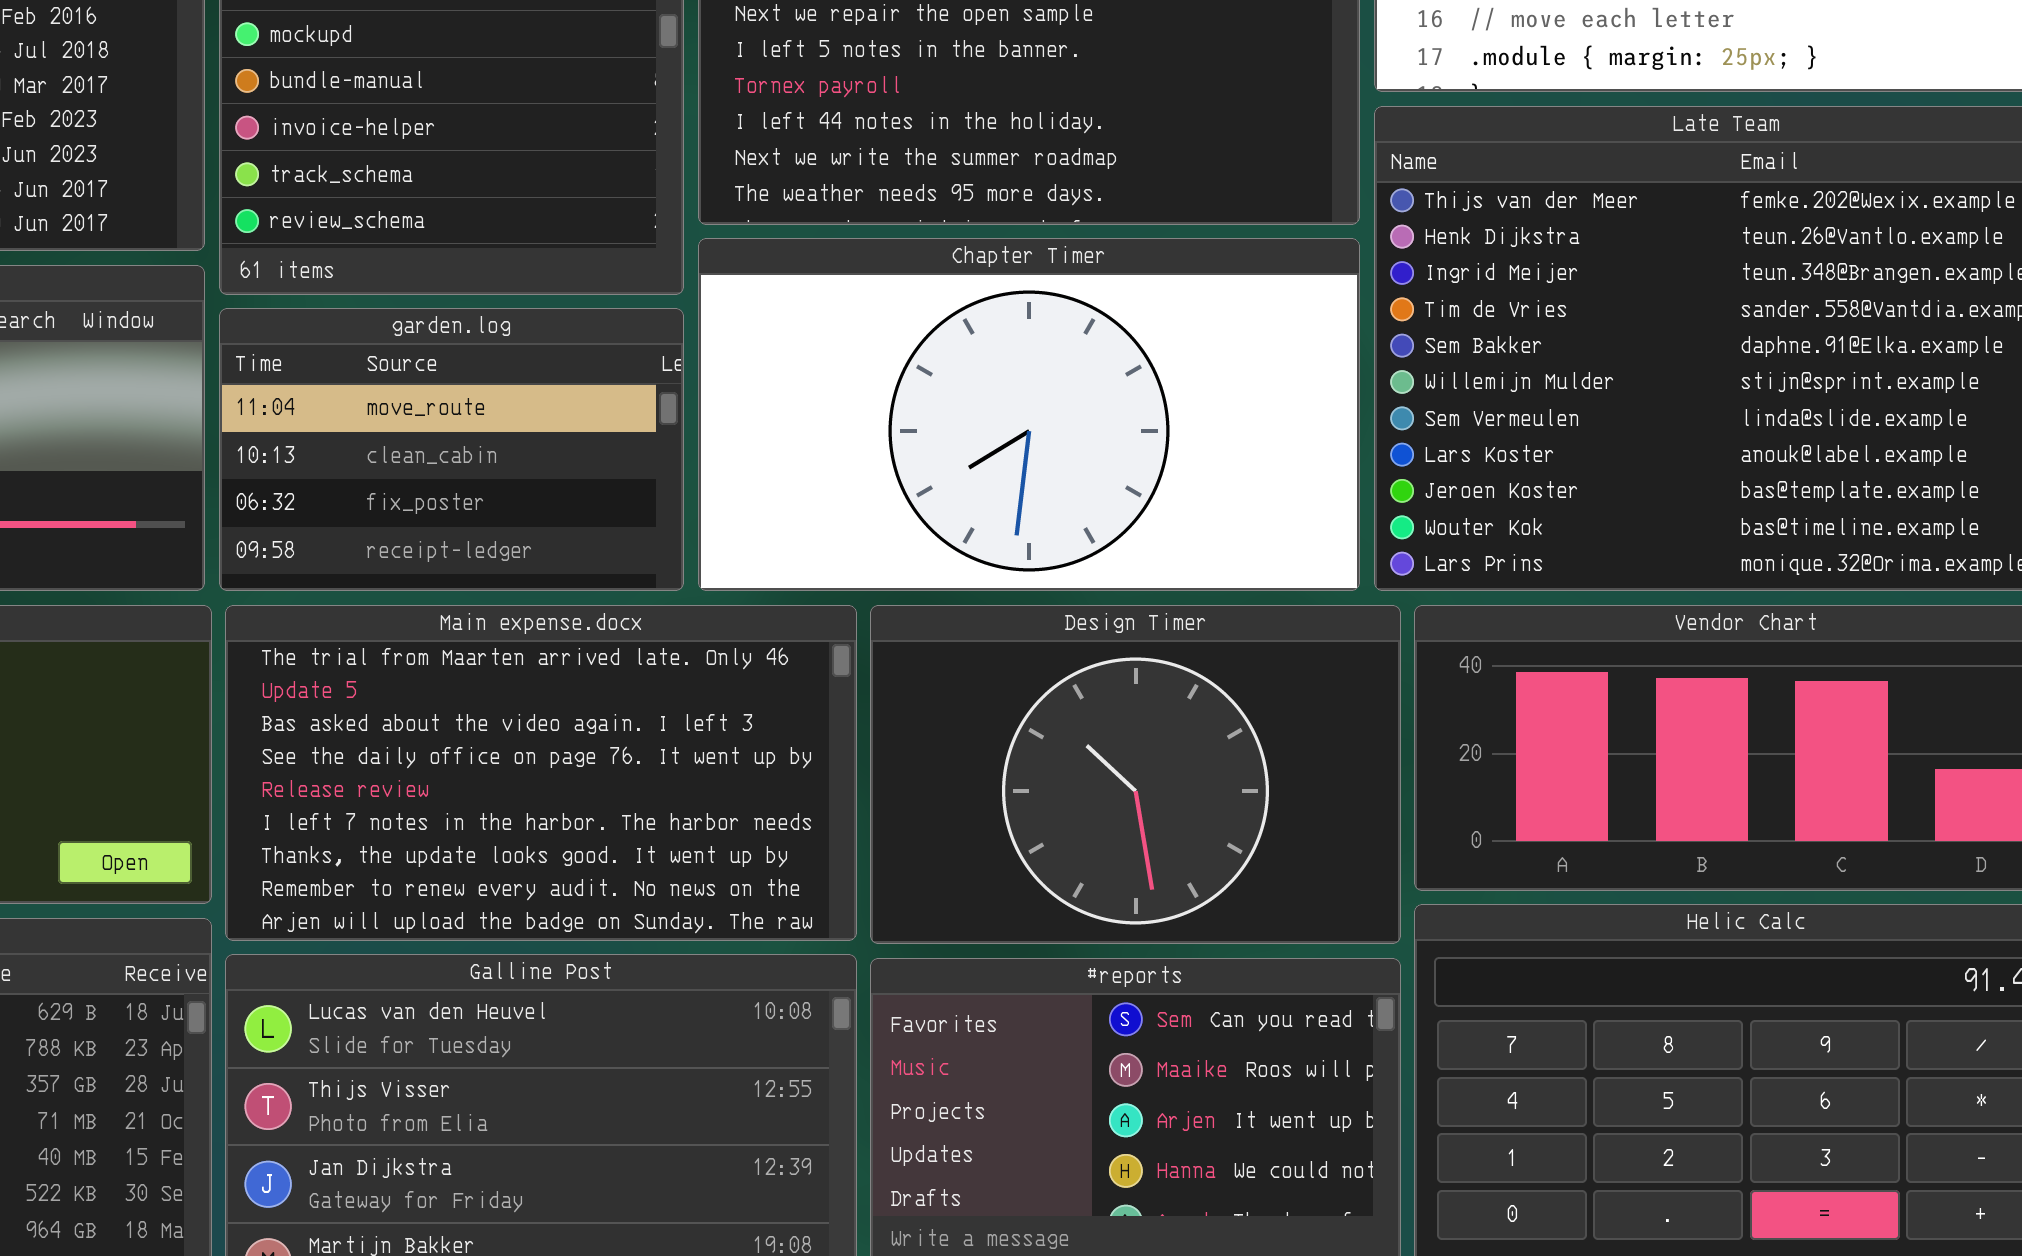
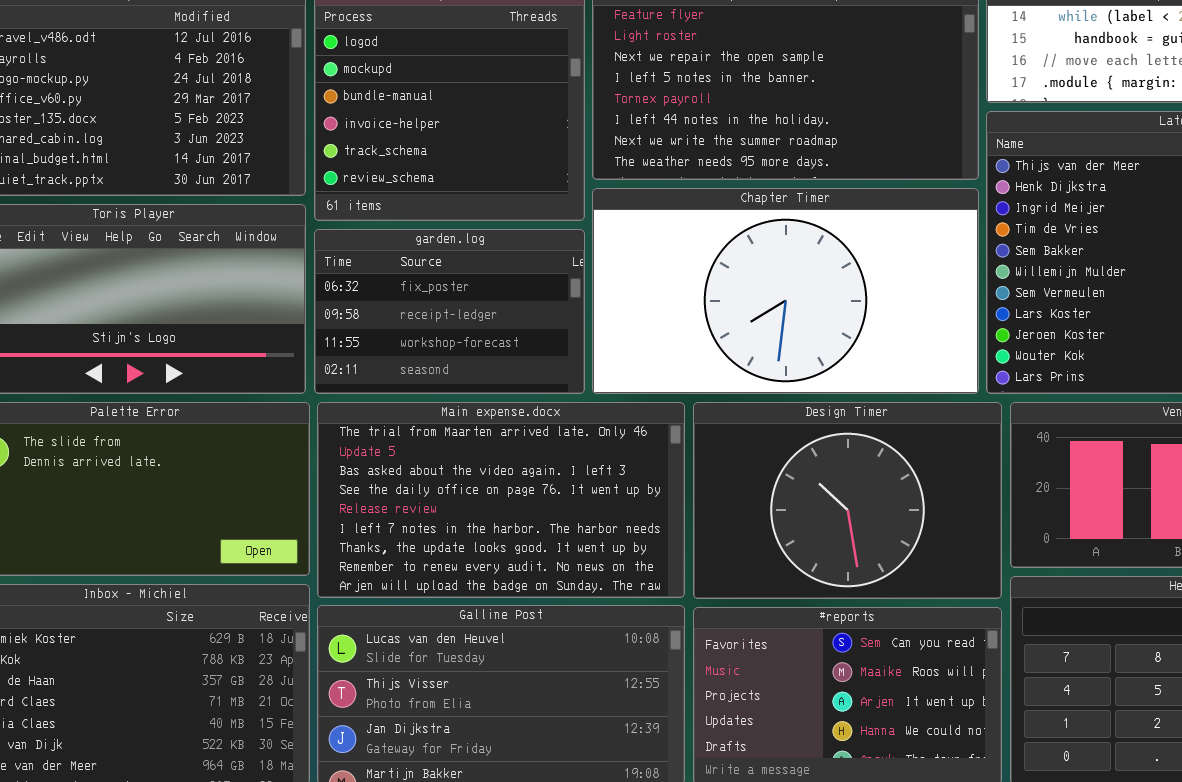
garden.log: [219,308,684,591] -> [314,229,585,394], scrolled down 2 rows

